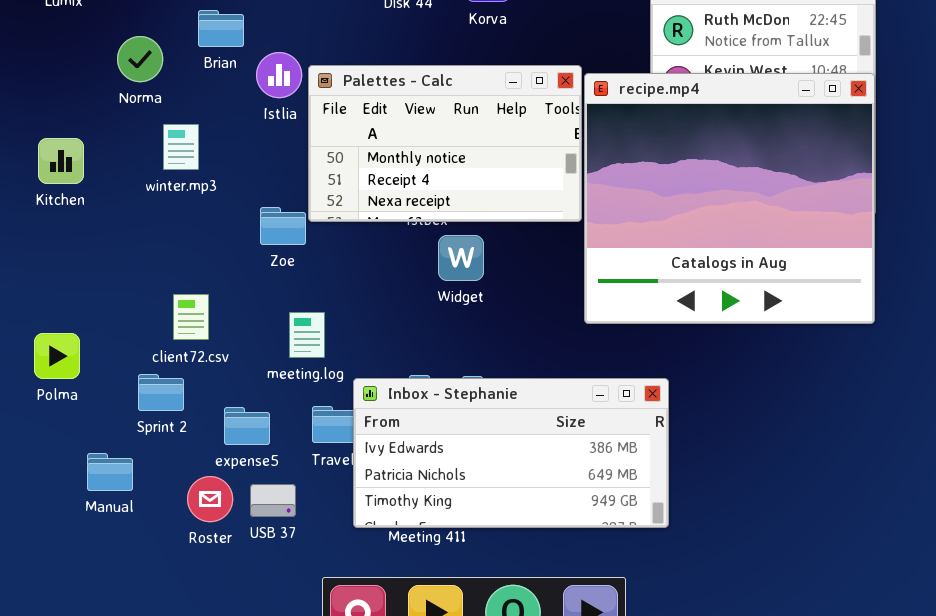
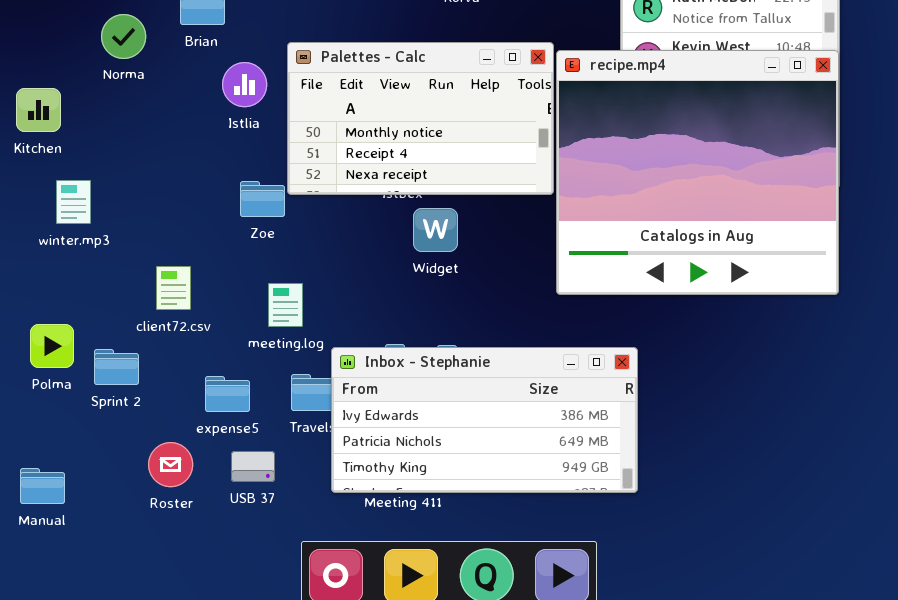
Istlia: [256,52,302,98] -> [222,62,267,107], moved
winter.mp3: [163,124,199,170] -> [56,180,91,224], moved
Kitchen: [38,138,84,184] -> [16,88,61,132], moved
Polma: [34,333,80,379] -> [30,324,74,368], moved
Sprint 2: [138,374,184,411] -> [94,349,139,385], moved
Manual: [87,453,133,491] -> [20,468,65,504], moved
Roster: [187,476,233,522] -> [148,442,193,487], moved

